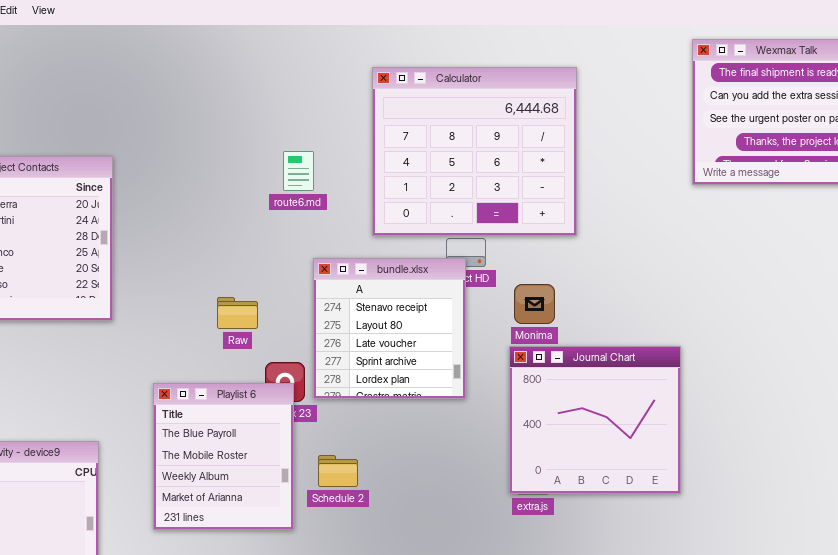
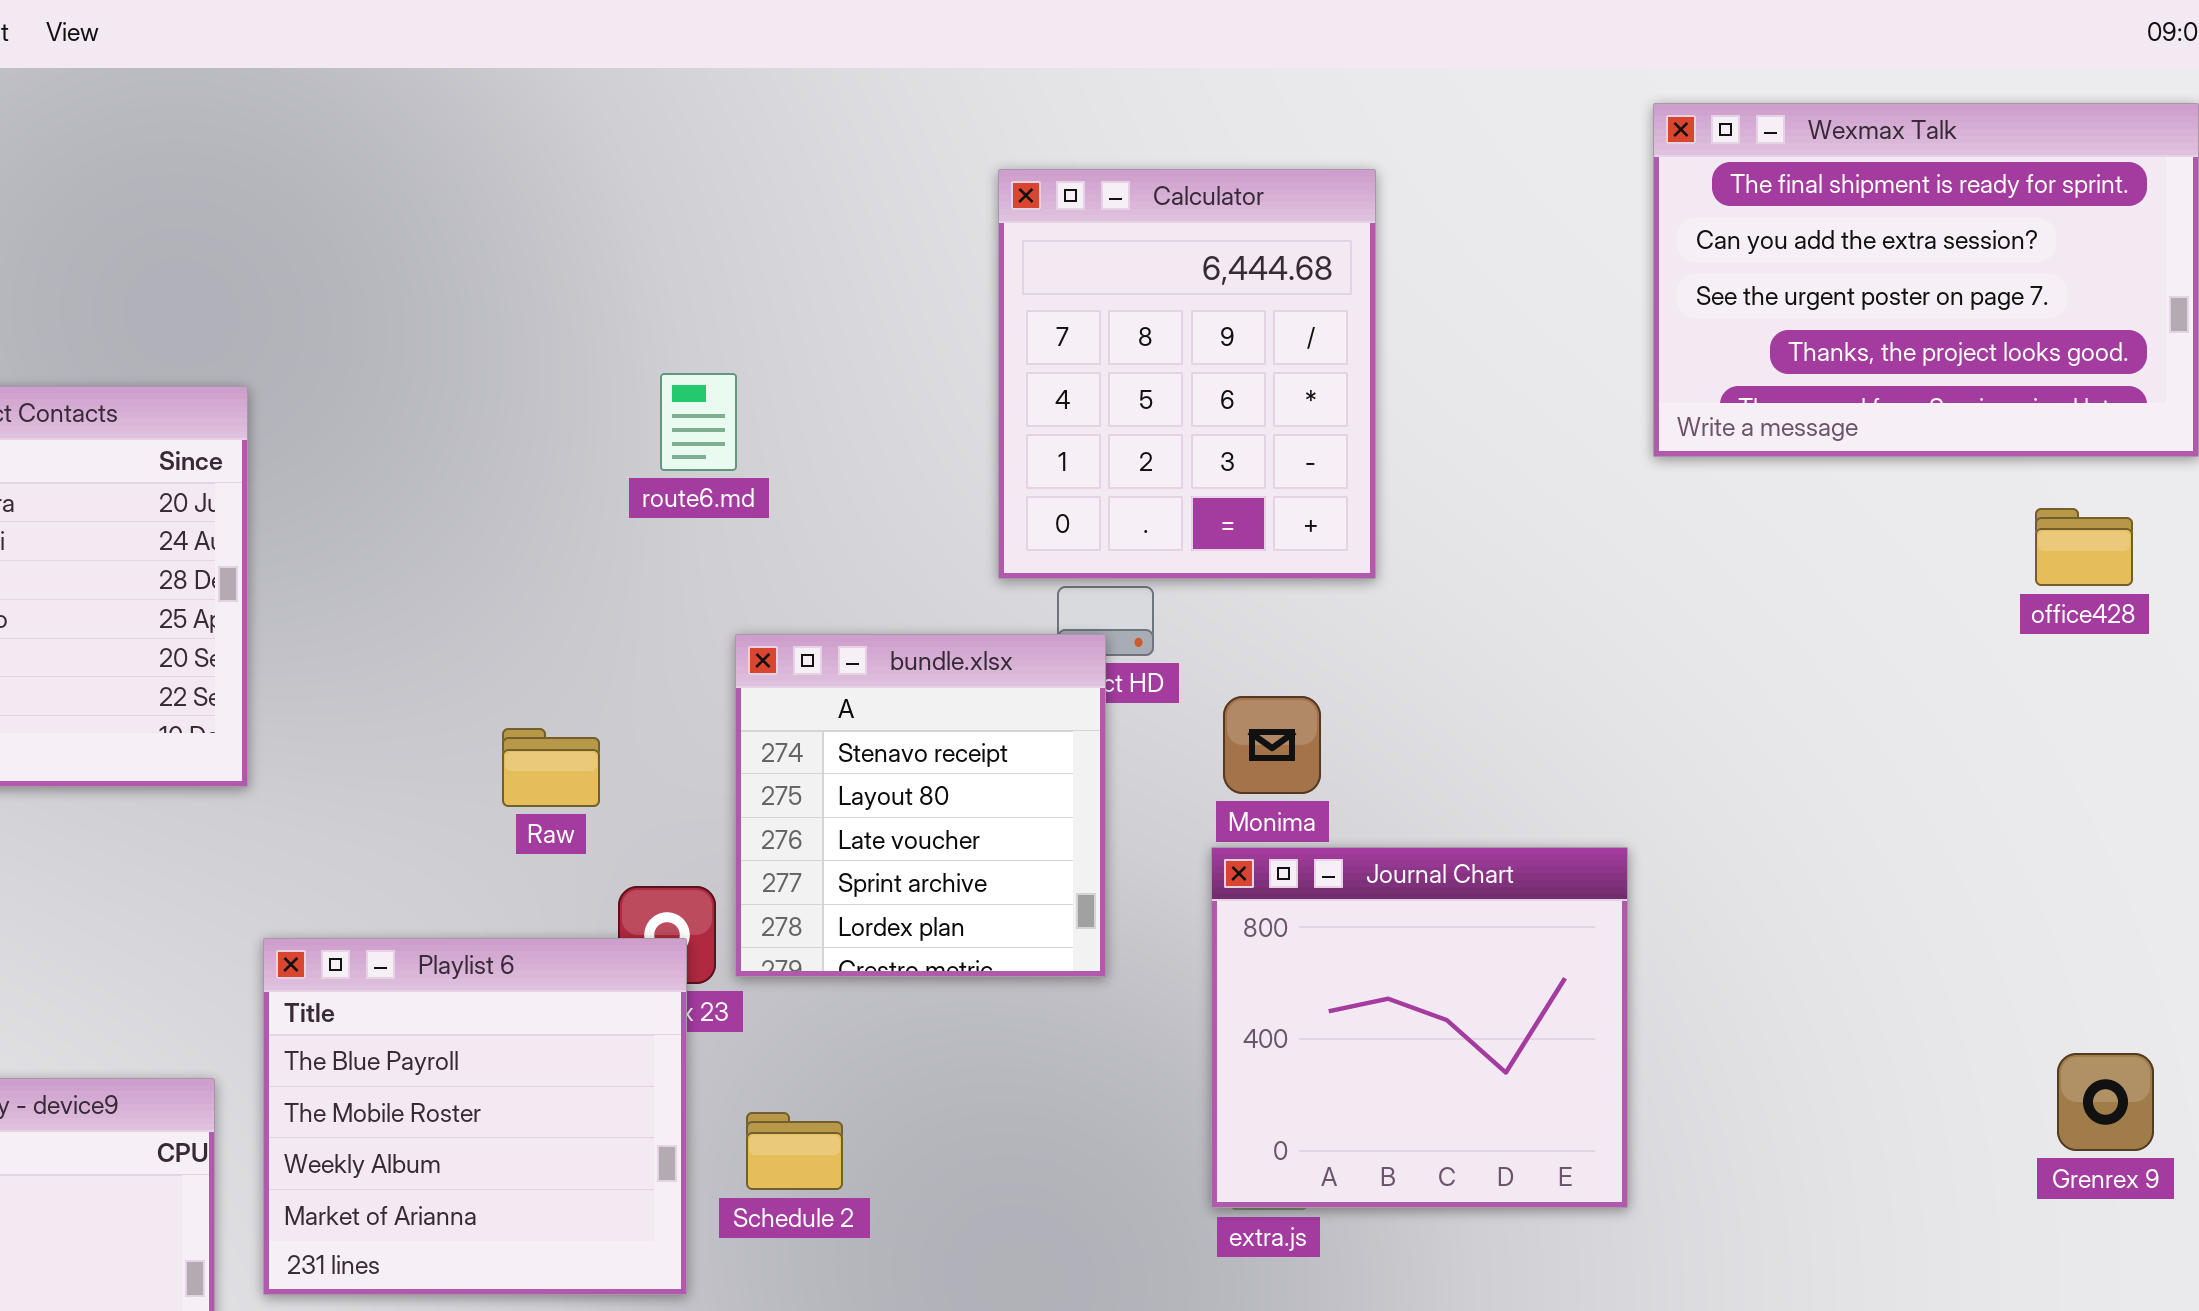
Calculator: [372,67,577,236] -> [998,169,1376,579], resized
Playlist 6: [153,383,294,530] -> [263,938,687,1295], resized

